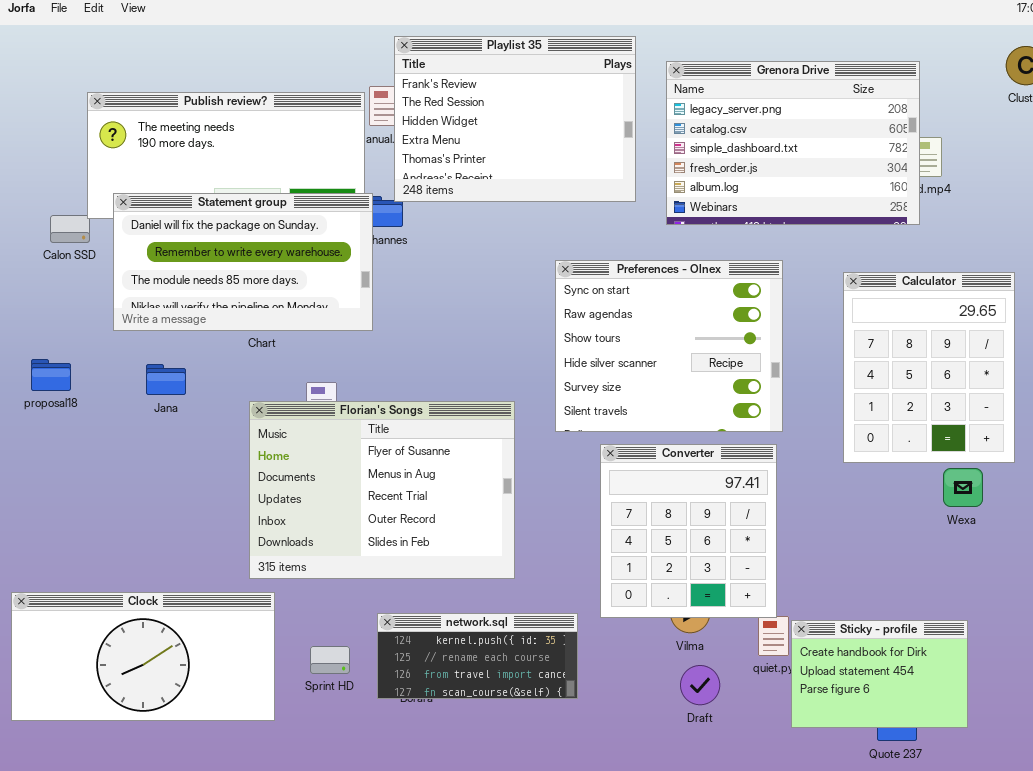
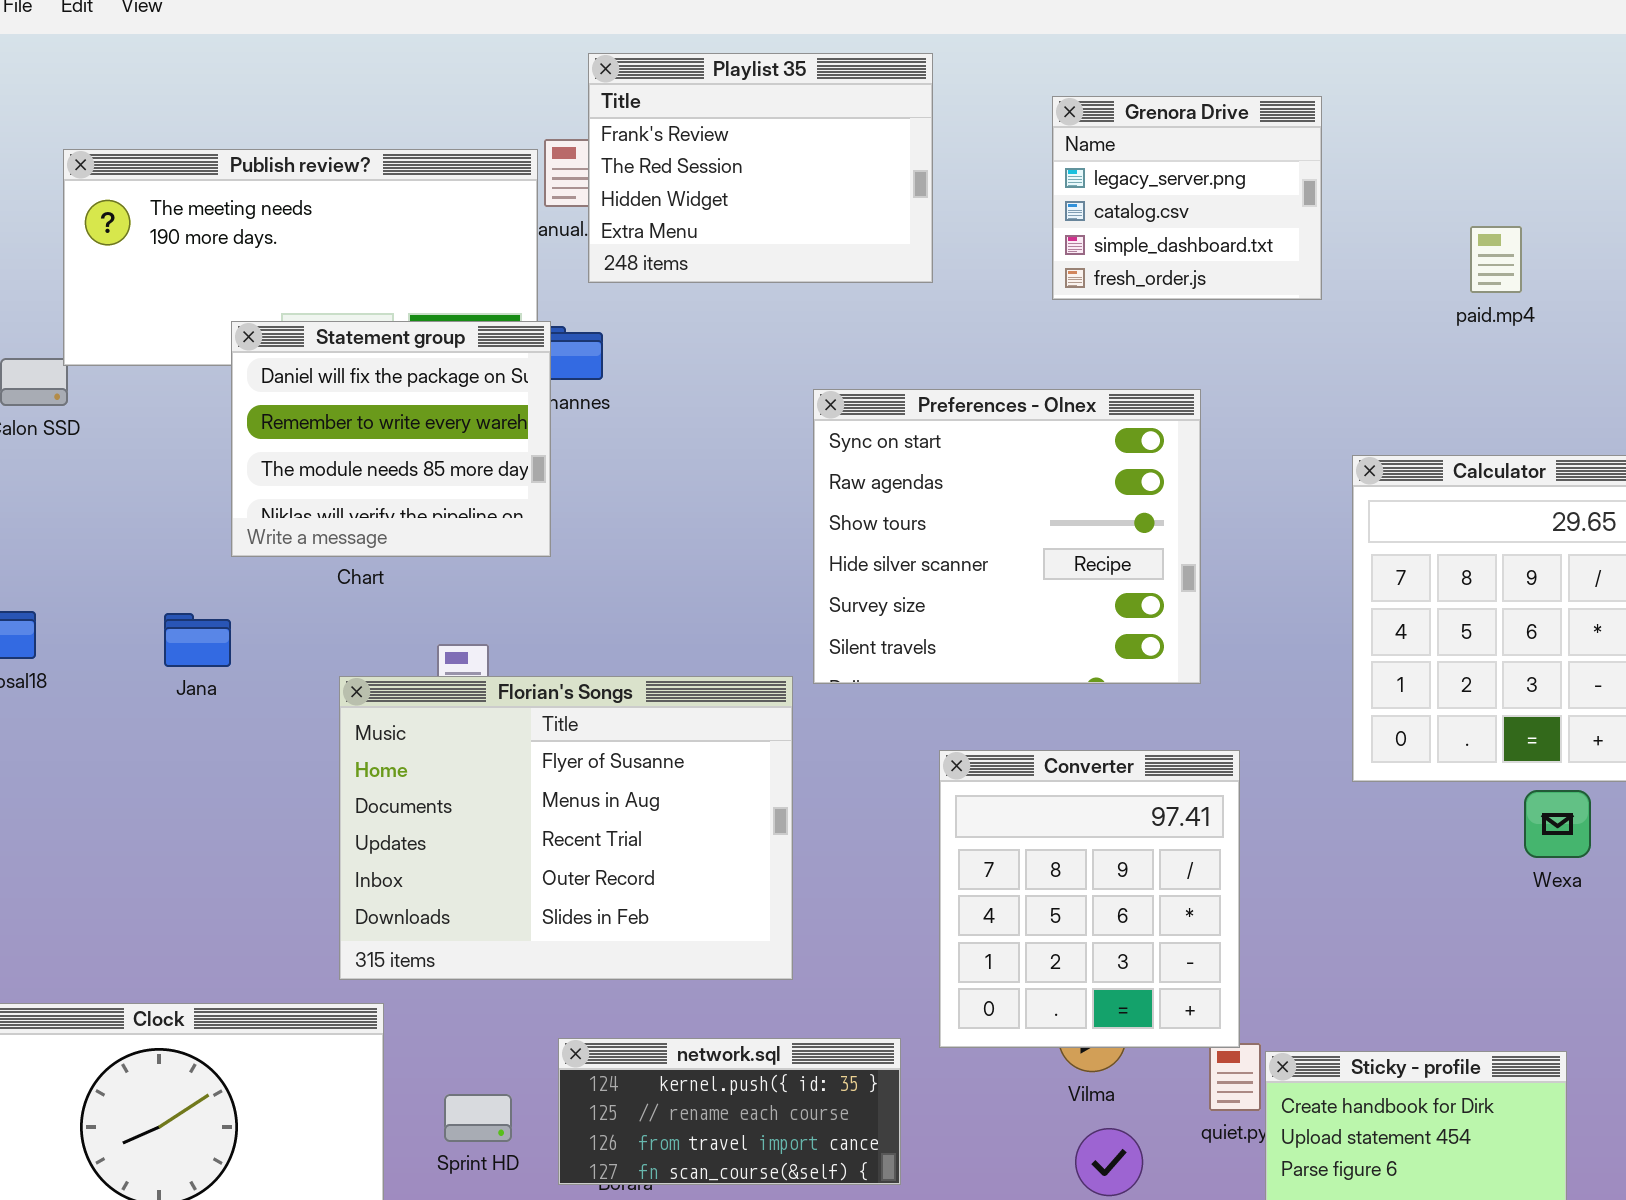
Playlist 35: [394,36,636,202] -> [588,53,933,283], resized
Grenora Drive: [666,61,920,225] -> [1052,96,1322,300], resized
Statement group: [113,193,373,331] -> [231,321,551,557], resized
Preferences - Olnex: [555,260,783,432] -> [813,389,1201,684], moved

